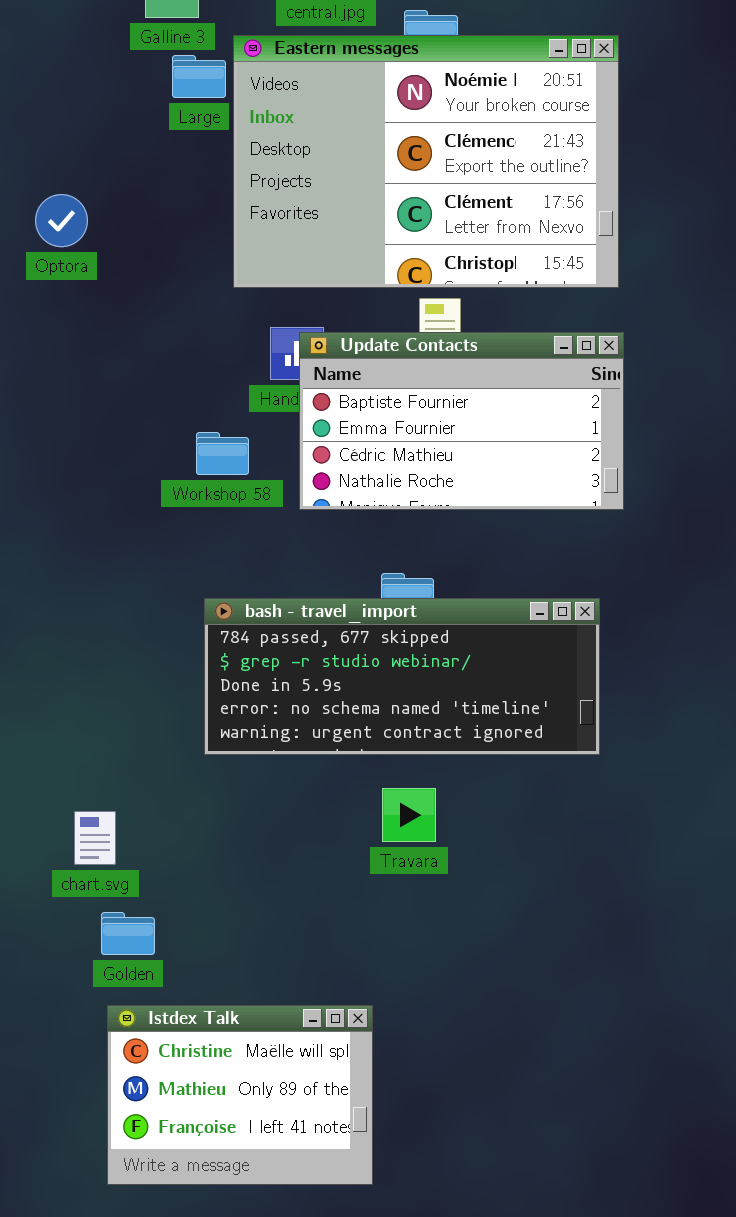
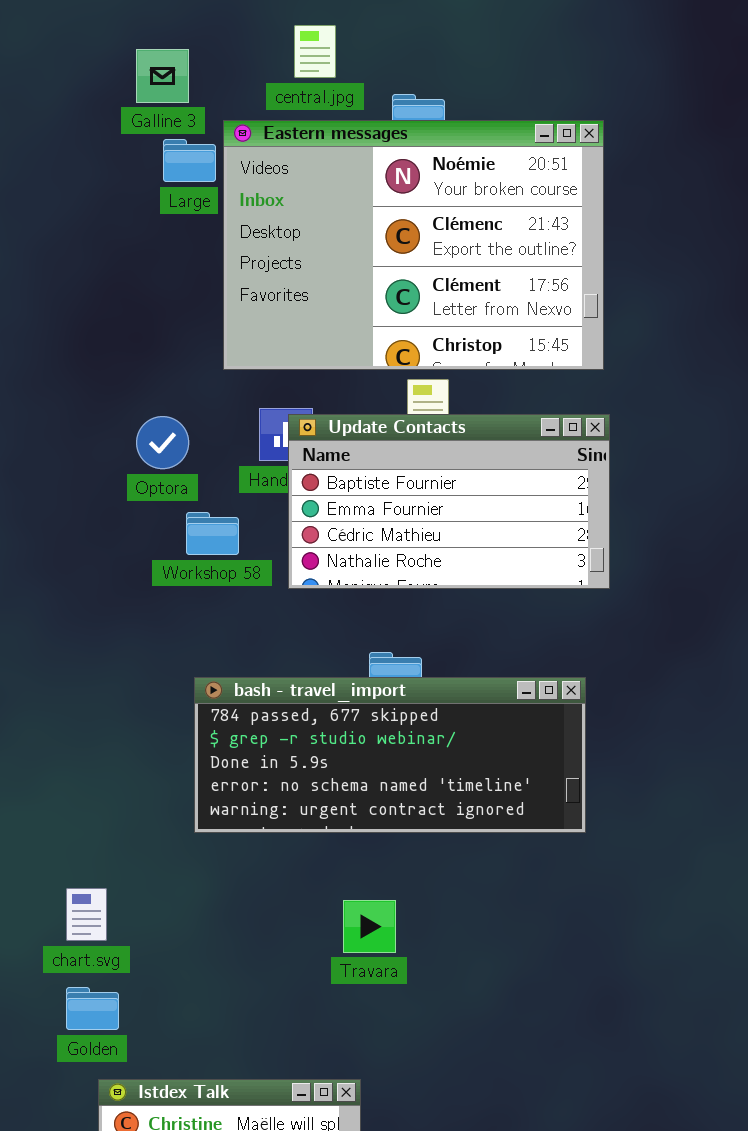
Optora: [35,194,88,247] -> [136,416,189,469], moved
Travara: [382,788,436,842] -> [343,900,396,953], moved
Golden: [101,912,155,955] -> [66,987,119,1030], moved

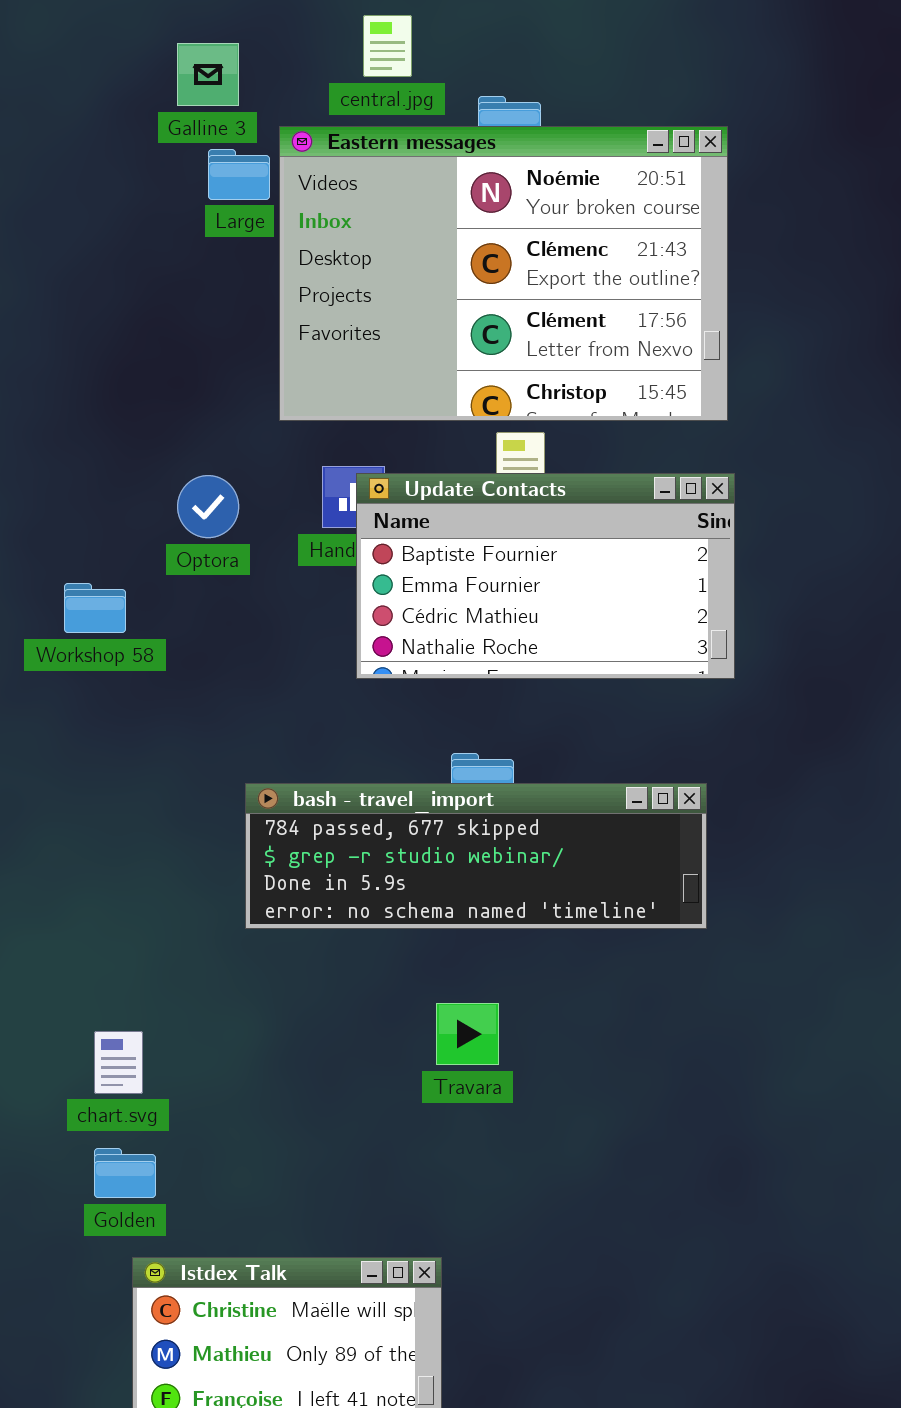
Workshop 58: [186,512,239,555] -> [64,583,126,633], moved
bash - travel_import: [194,677,586,833] -> [245,783,707,929], resized
Travara: [343,900,396,953] -> [436,1003,499,1065], moved

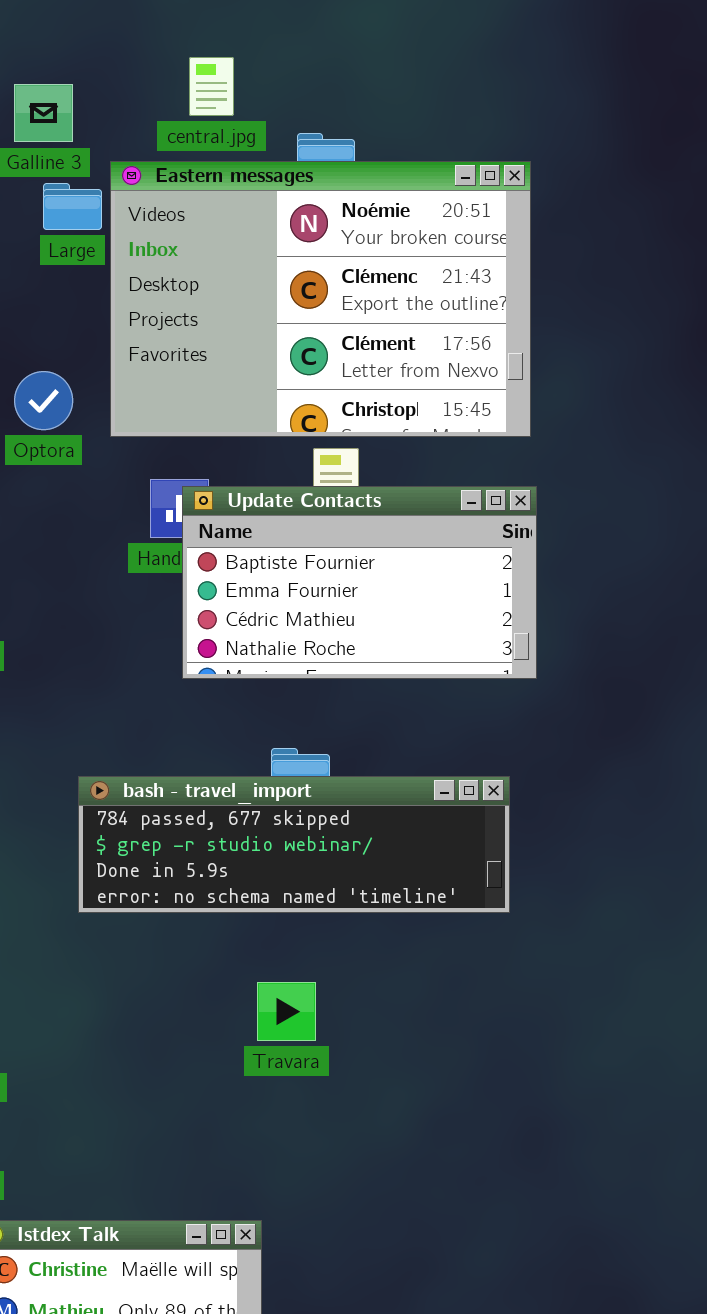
Optora: [177,475,239,538] -> [14,371,73,430], moved

